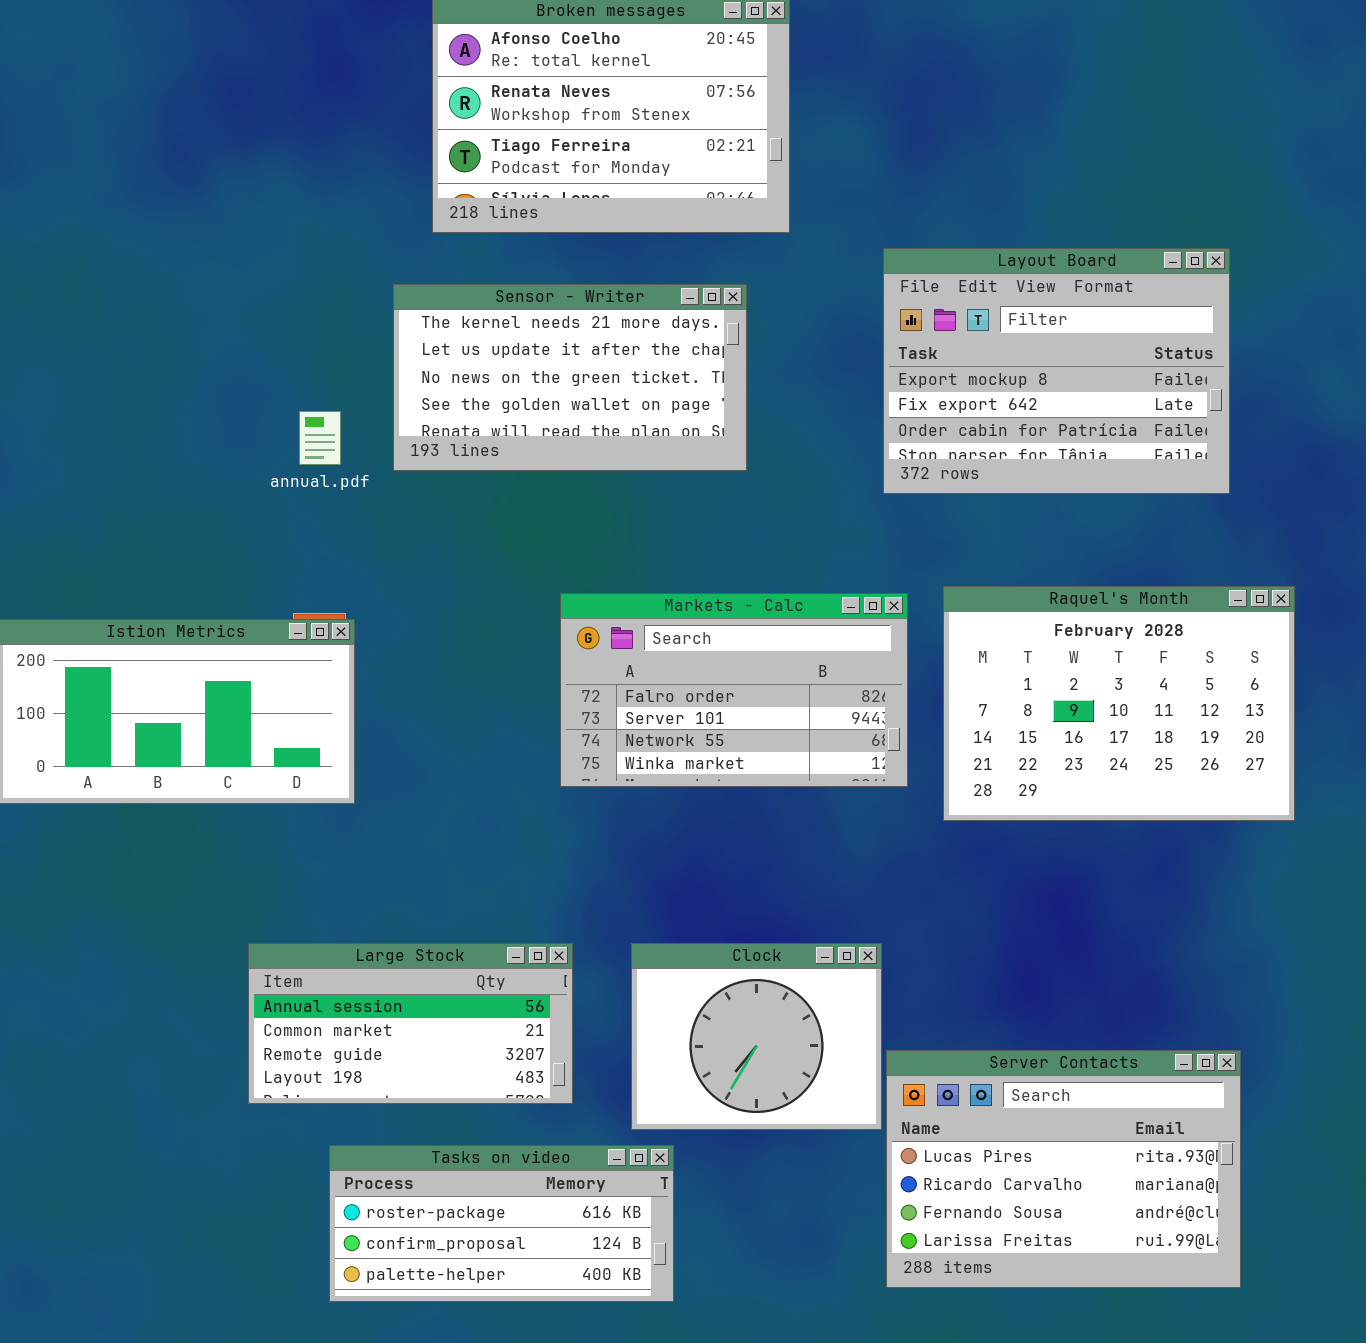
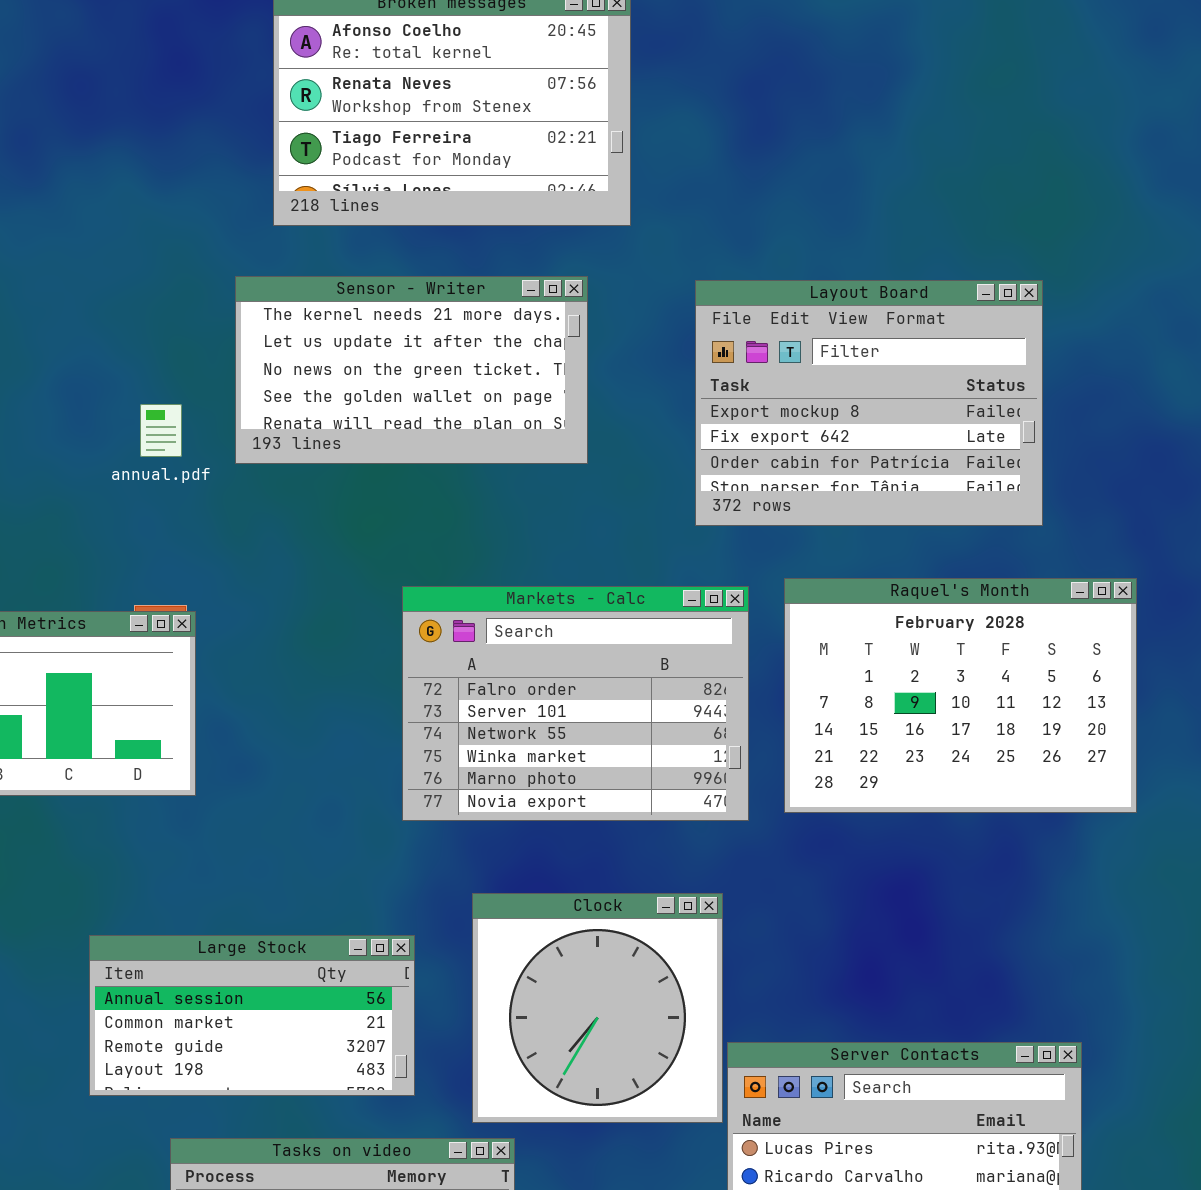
Layout Board: [883,248,1230,494] -> [695,280,1043,526], moved
Markets - Calc: [560,593,908,787] -> [402,586,749,821], resized
Clock: [631,943,882,1130] -> [472,893,723,1123], resized

